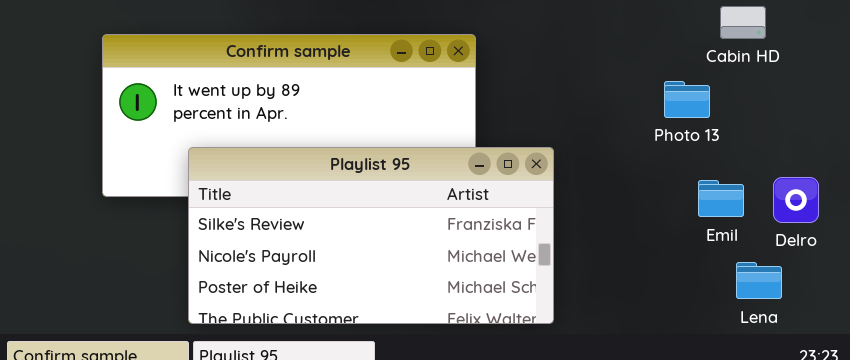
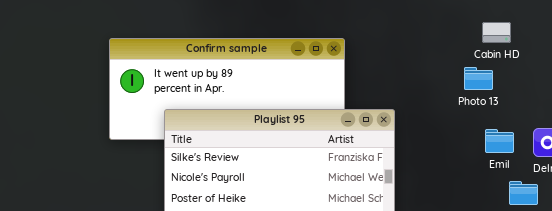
Cabin HD: [720,6,766,39] -> [482,22,511,43], moved

